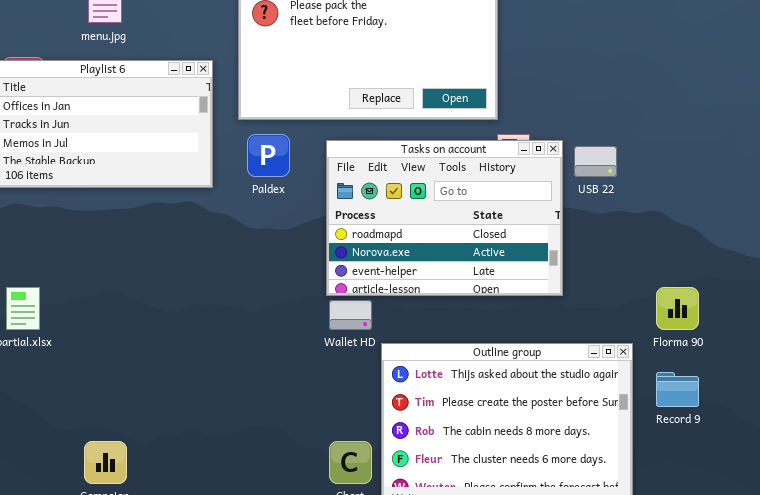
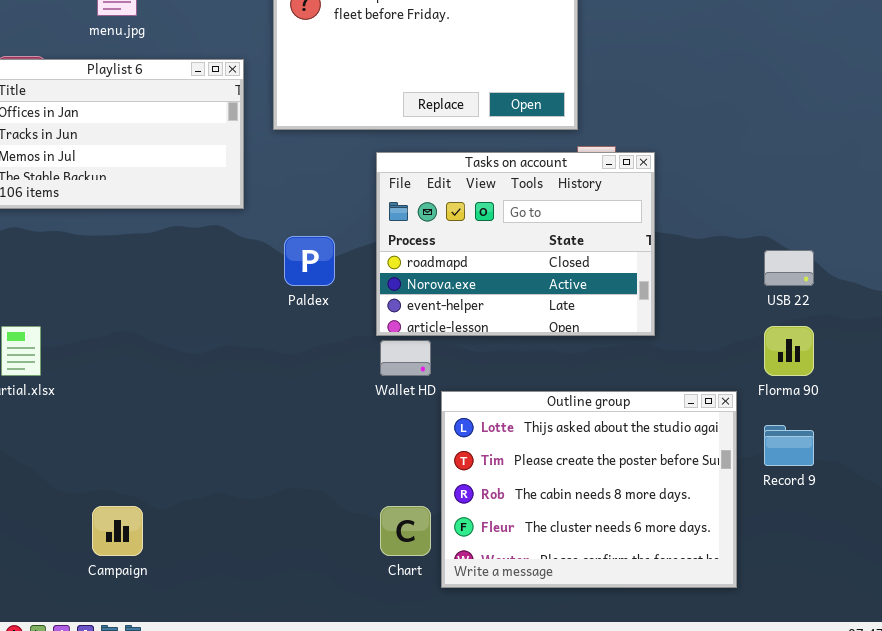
Paldex: [247,134,290,177] -> [284,236,335,286], moved
USB 22: [574,146,617,177] -> [764,250,814,286], moved

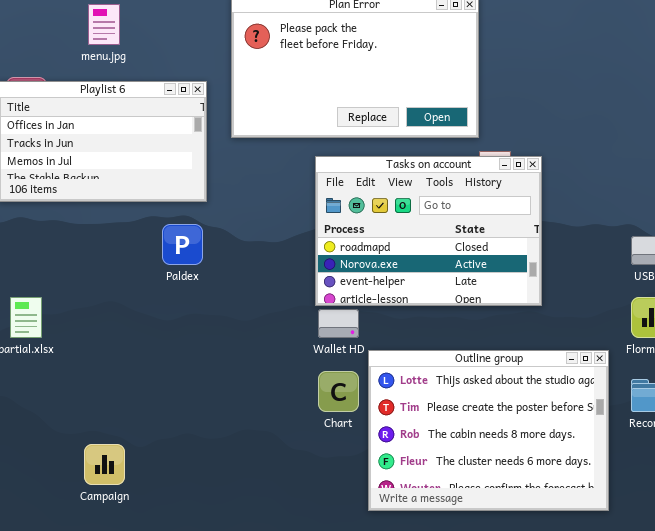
Paldex: [284,236,335,286] -> [162,224,203,265], moved
Chart: [380,506,431,556] -> [318,371,359,412], moved

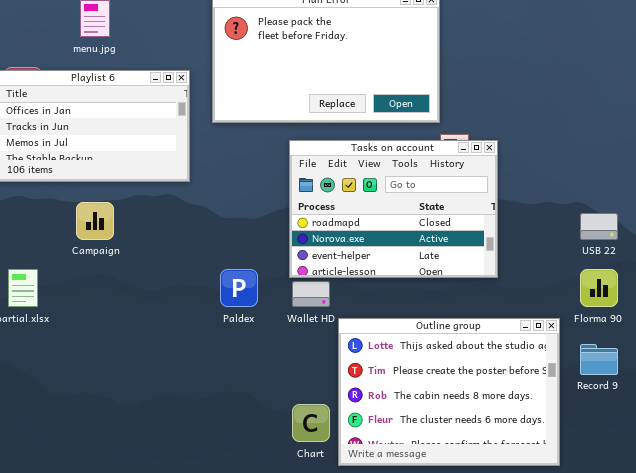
Paldex: [162,224,203,265] -> [220,269,258,307], moved
Chart: [318,371,359,412] -> [292,404,330,442], moved
Campaign: [84,444,125,485] -> [76,202,114,240], moved

